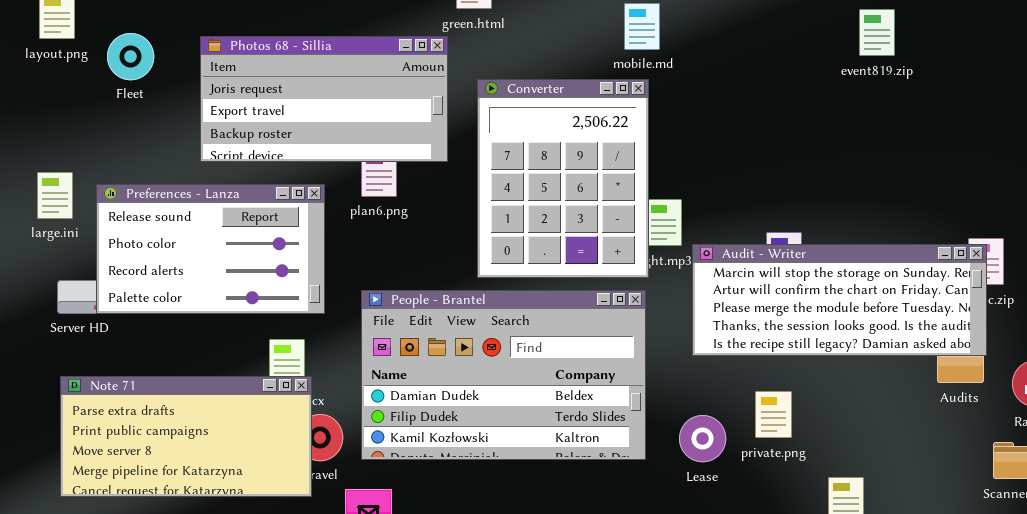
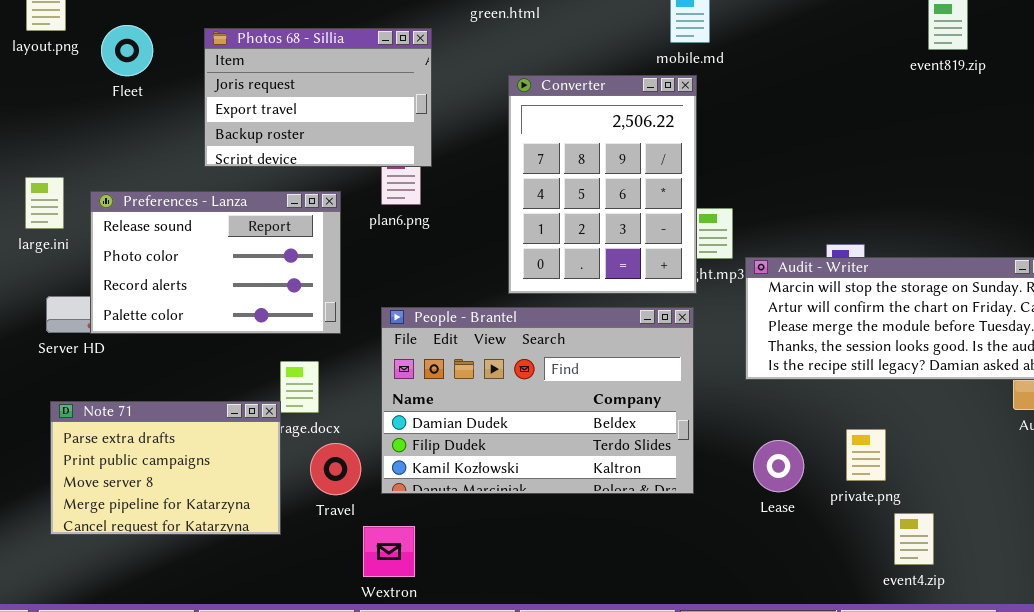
Photos 68 - Sillia: [200,36,448,162] -> [204,28,432,167], resized
Note 71: [60,376,312,497] -> [50,401,281,535], resized
private.png: [755,391,792,438] -> [846,429,886,481], moved
Lease: [679,415,726,462] -> [753,440,804,492], moved

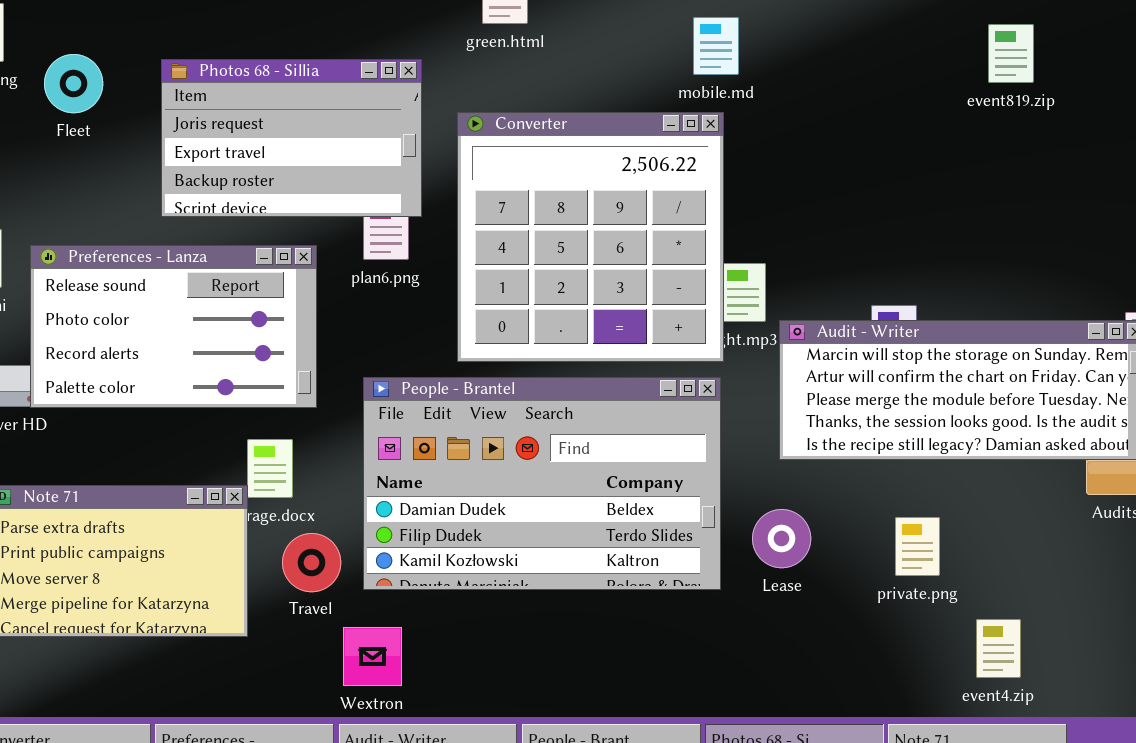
Converter: [508,75,697,294] -> [457,112,724,362], resized
Lease: [753,440,804,492] -> [752,509,811,568], moved
event4.zip: [894,513,934,565] -> [976,619,1021,678], moved

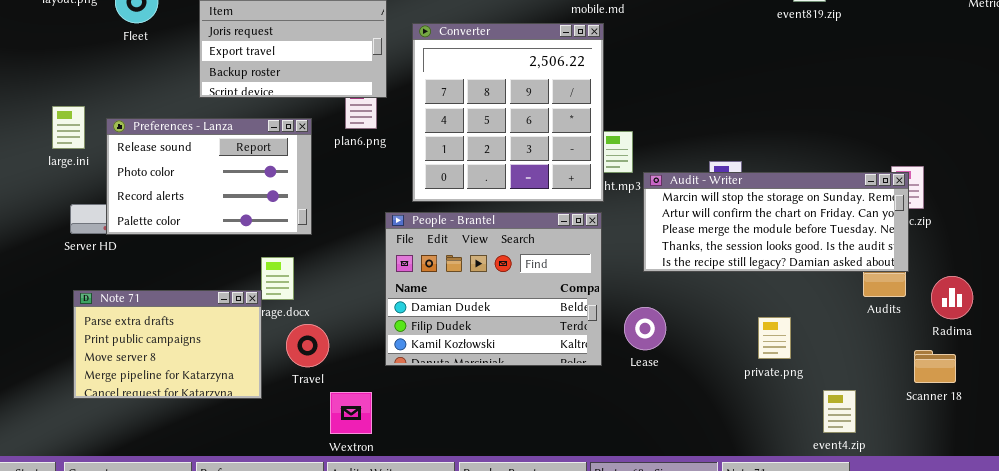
People - Brantel: [363,377,721,590] -> [385,212,602,366], resized
private.png: [895,517,940,576] -> [758,317,791,359], moved
event4.zip: [976,619,1021,678] -> [823,390,856,433], moved

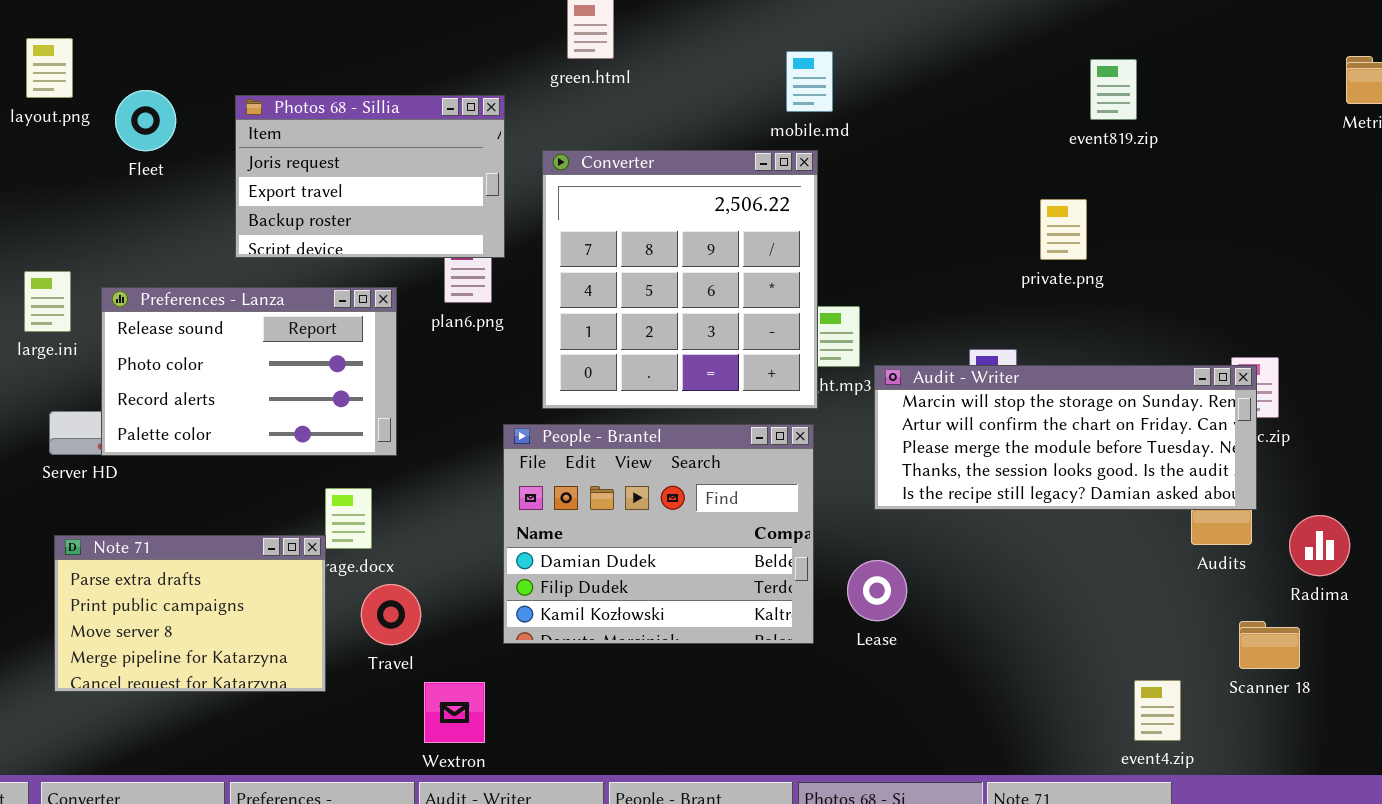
private.png: [758,317,791,359] -> [1040,199,1087,260], moved
Scanner 18: [914,350,956,383] -> [1239,621,1300,669], moved

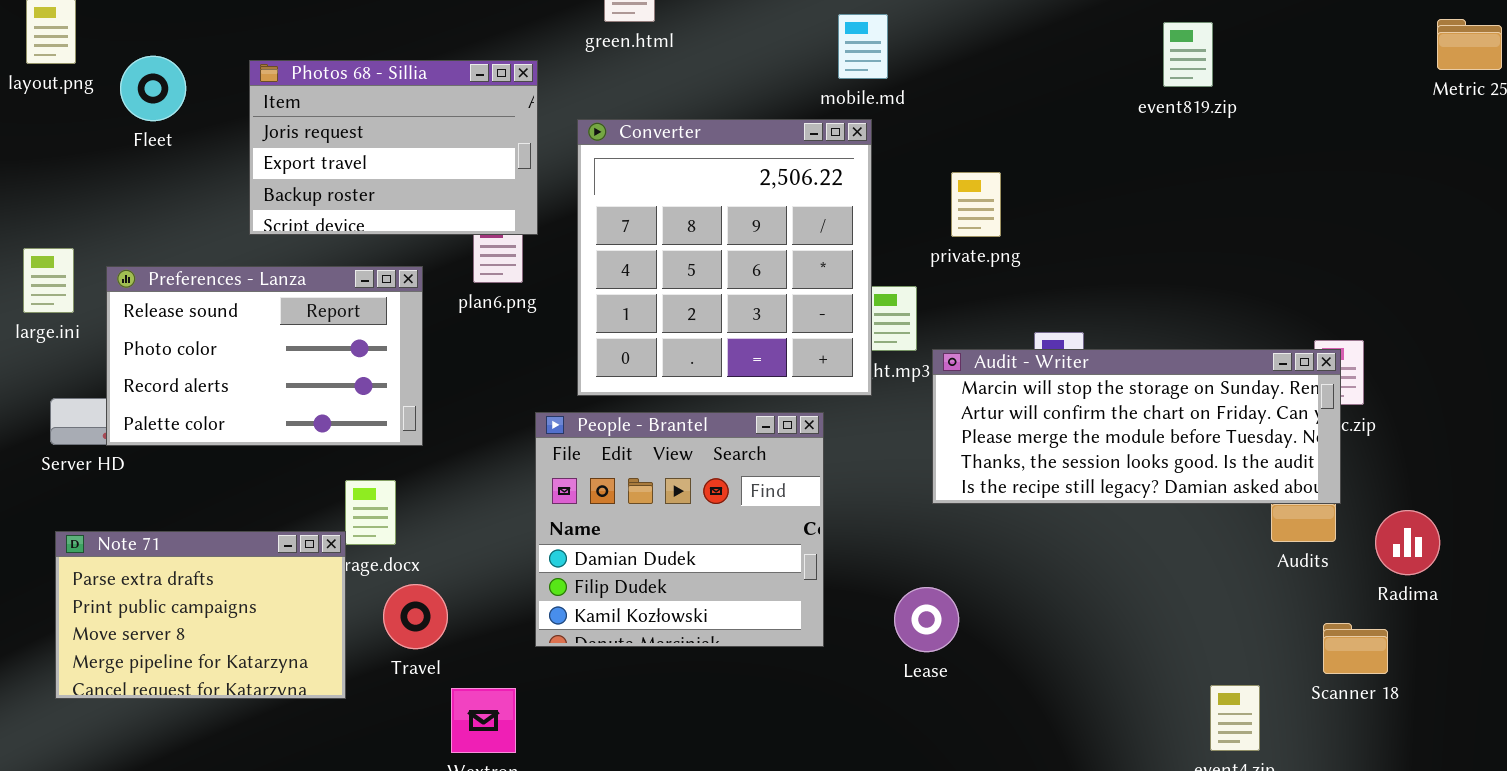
private.png: [1040,199,1087,260] -> [951,172,1001,237], moved
People - Brantel: [503,424,814,644] -> [535,412,824,647], resized
Lease: [847,560,907,621] -> [894,587,959,652], moved

